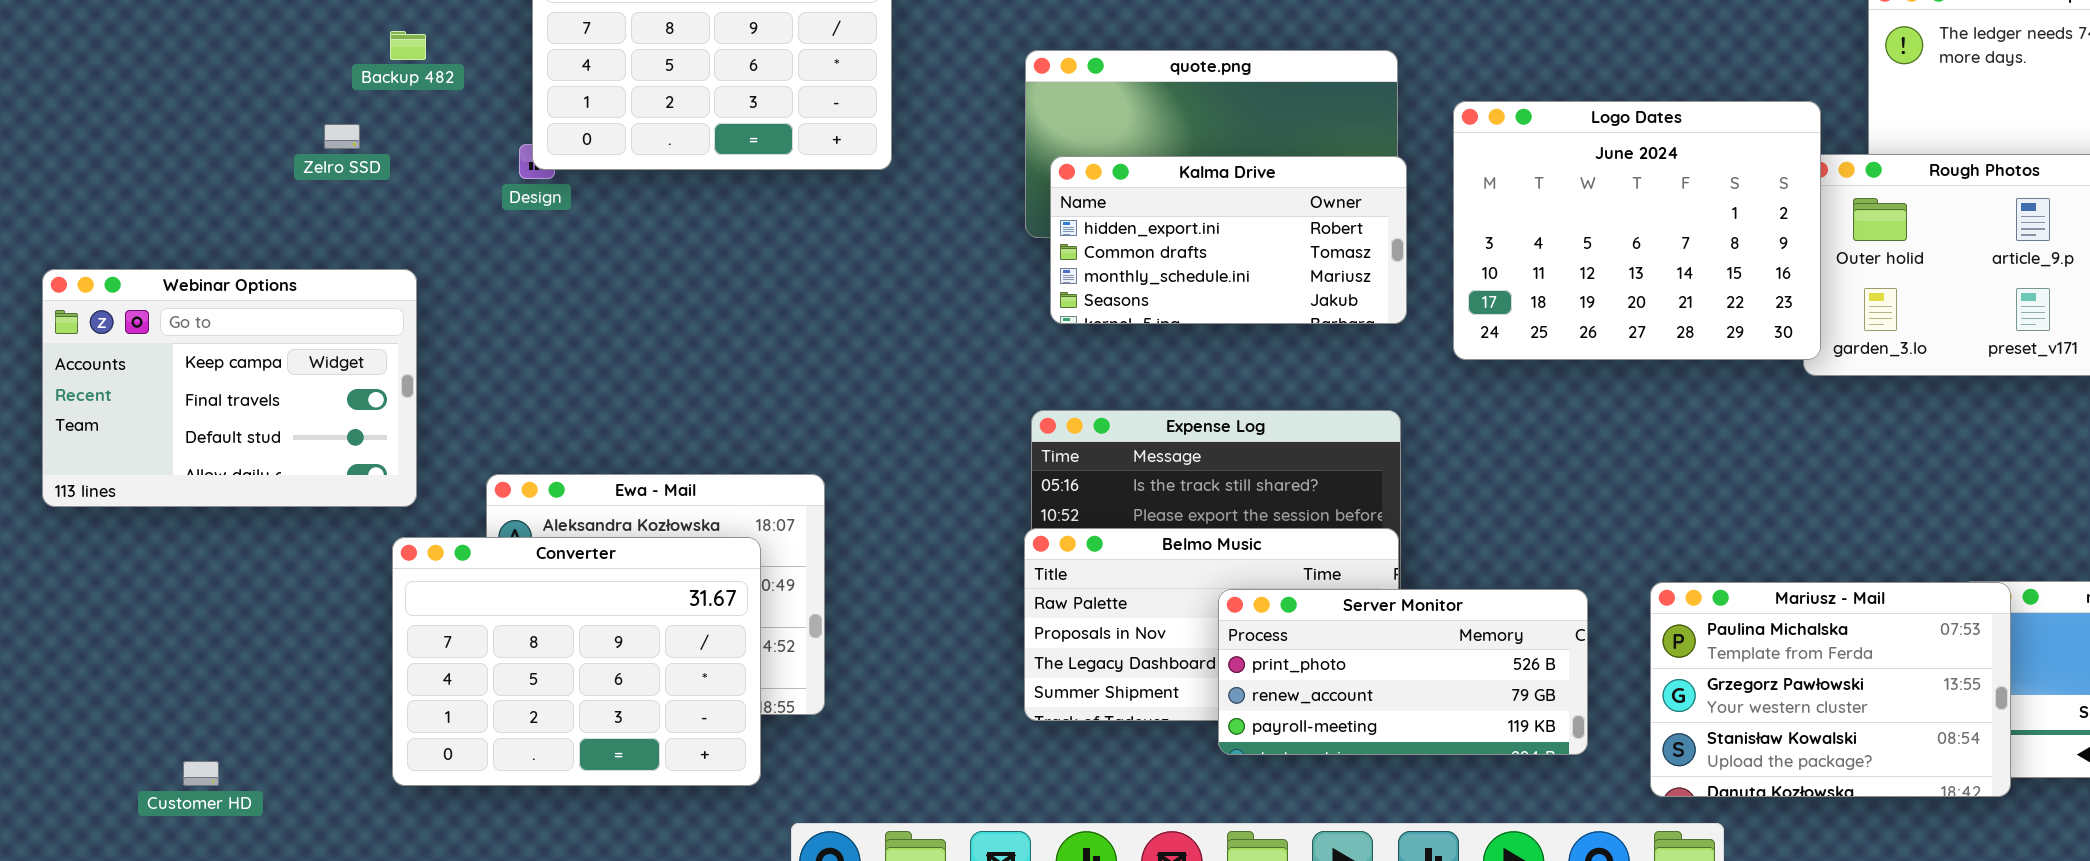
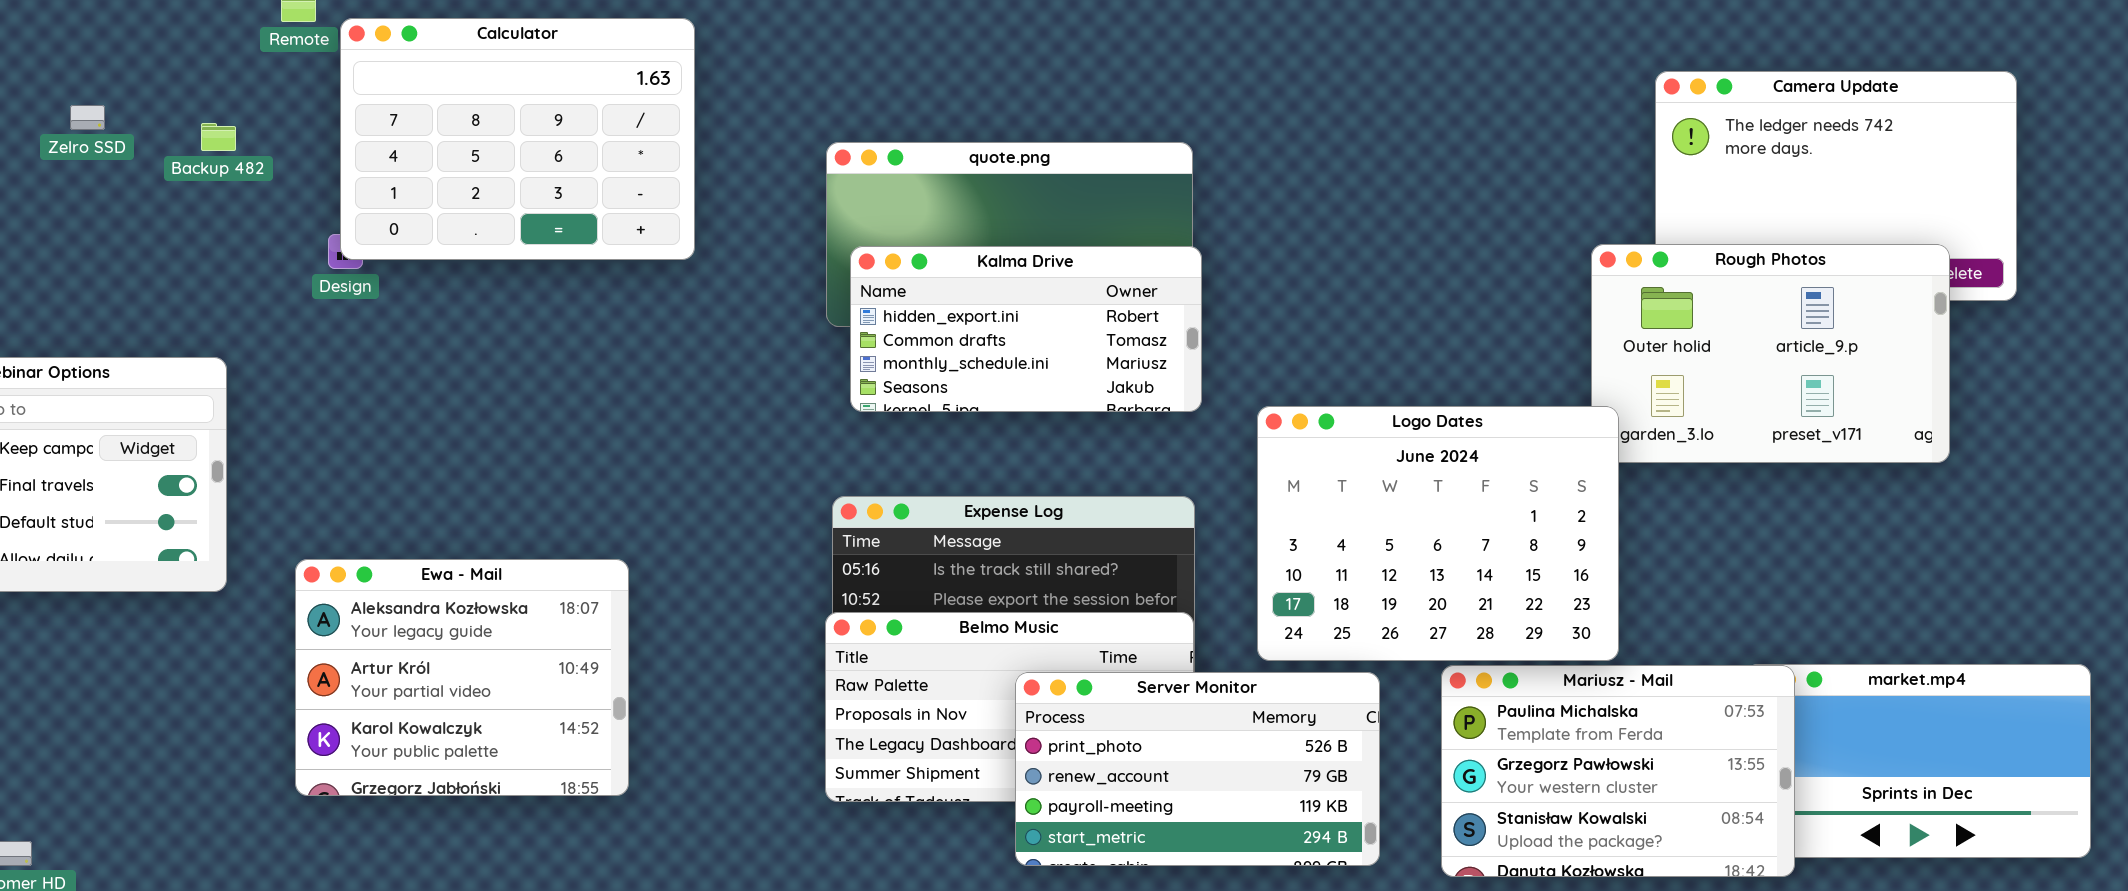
Logo Dates: [1453,101,1821,360] -> [1257,406,1619,661], moved
Zelro SSD: [324,124,360,149] -> [70,105,105,130], moved
Converter: [392,537,761,786] -> none, closed
Server Monitor: [1218,589,1588,755] -> [1015,672,1380,866], resized

